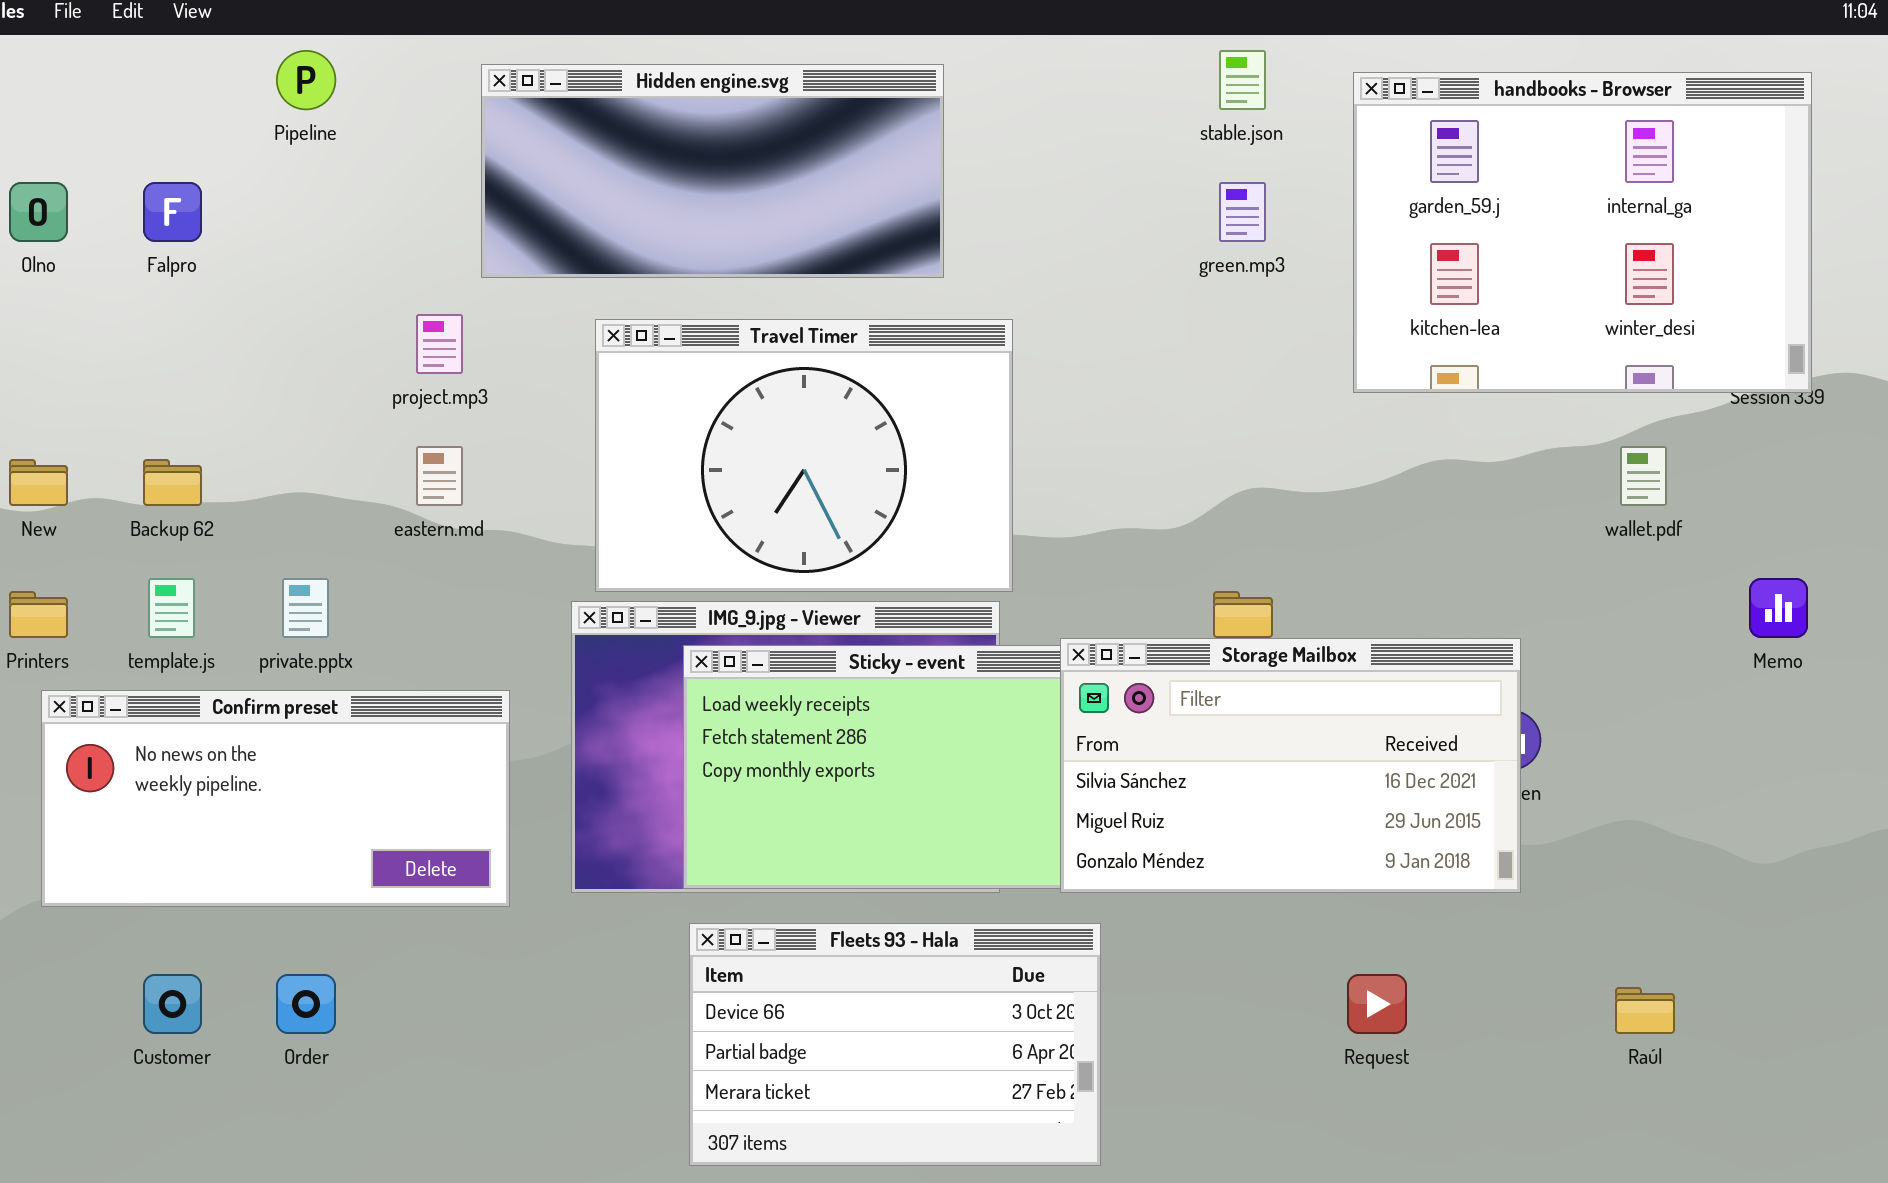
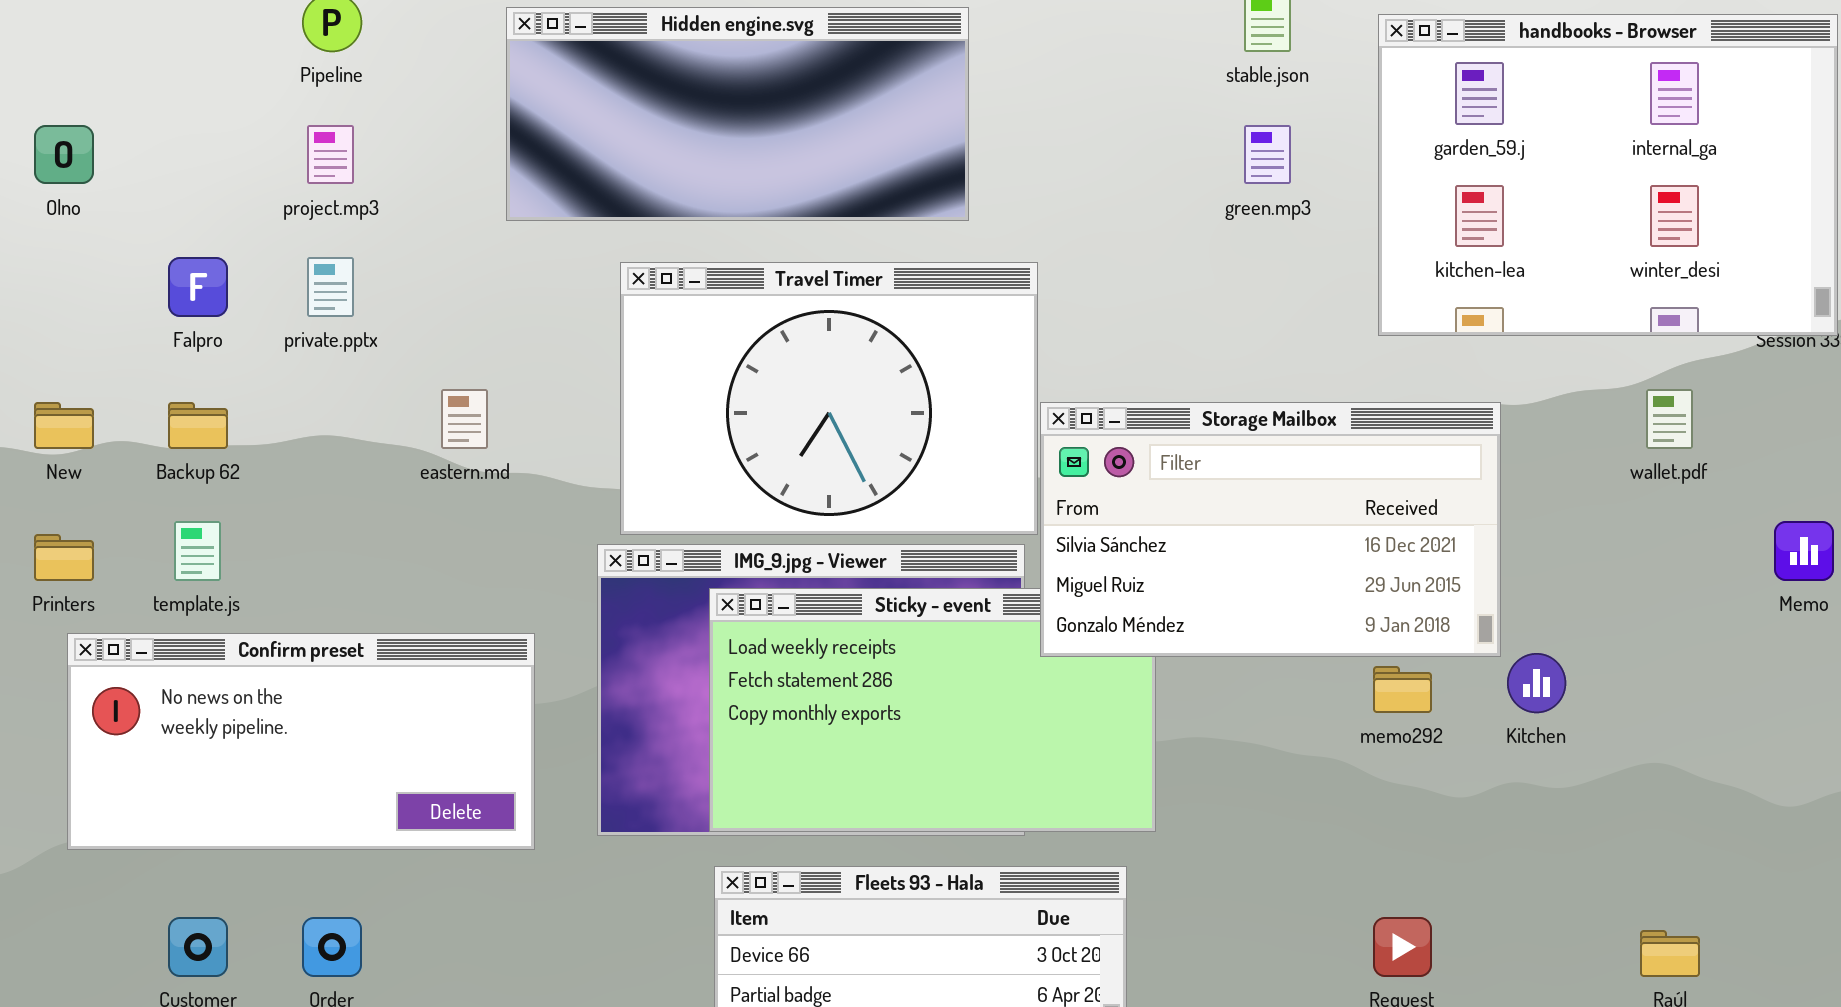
Falpro: [143,182,202,242] -> [168,257,228,317], moved
project.mp3: [416,314,463,374] -> [307,125,354,184], moved
private.pptx: [282,578,329,638] -> [307,257,354,317], moved
Storage Mailbox: [1060,638,1521,893] -> [1040,402,1501,657], moved

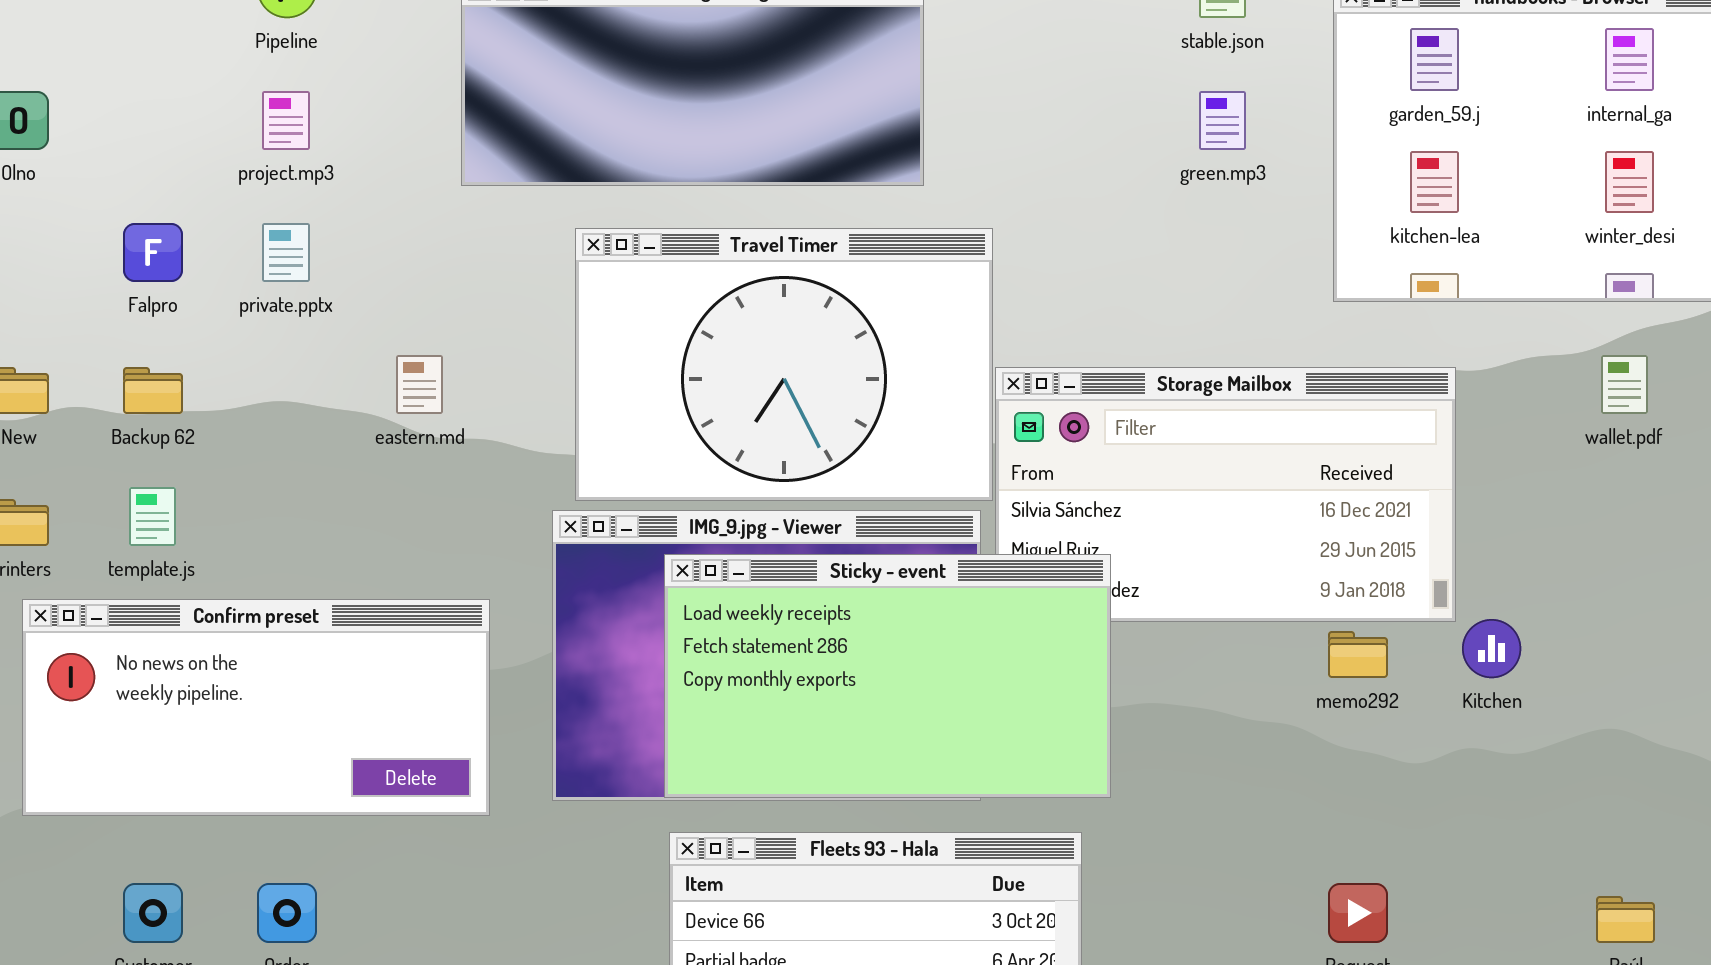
Sticky - event: [709,588,1156,832] -> [664,554,1111,798], raised

